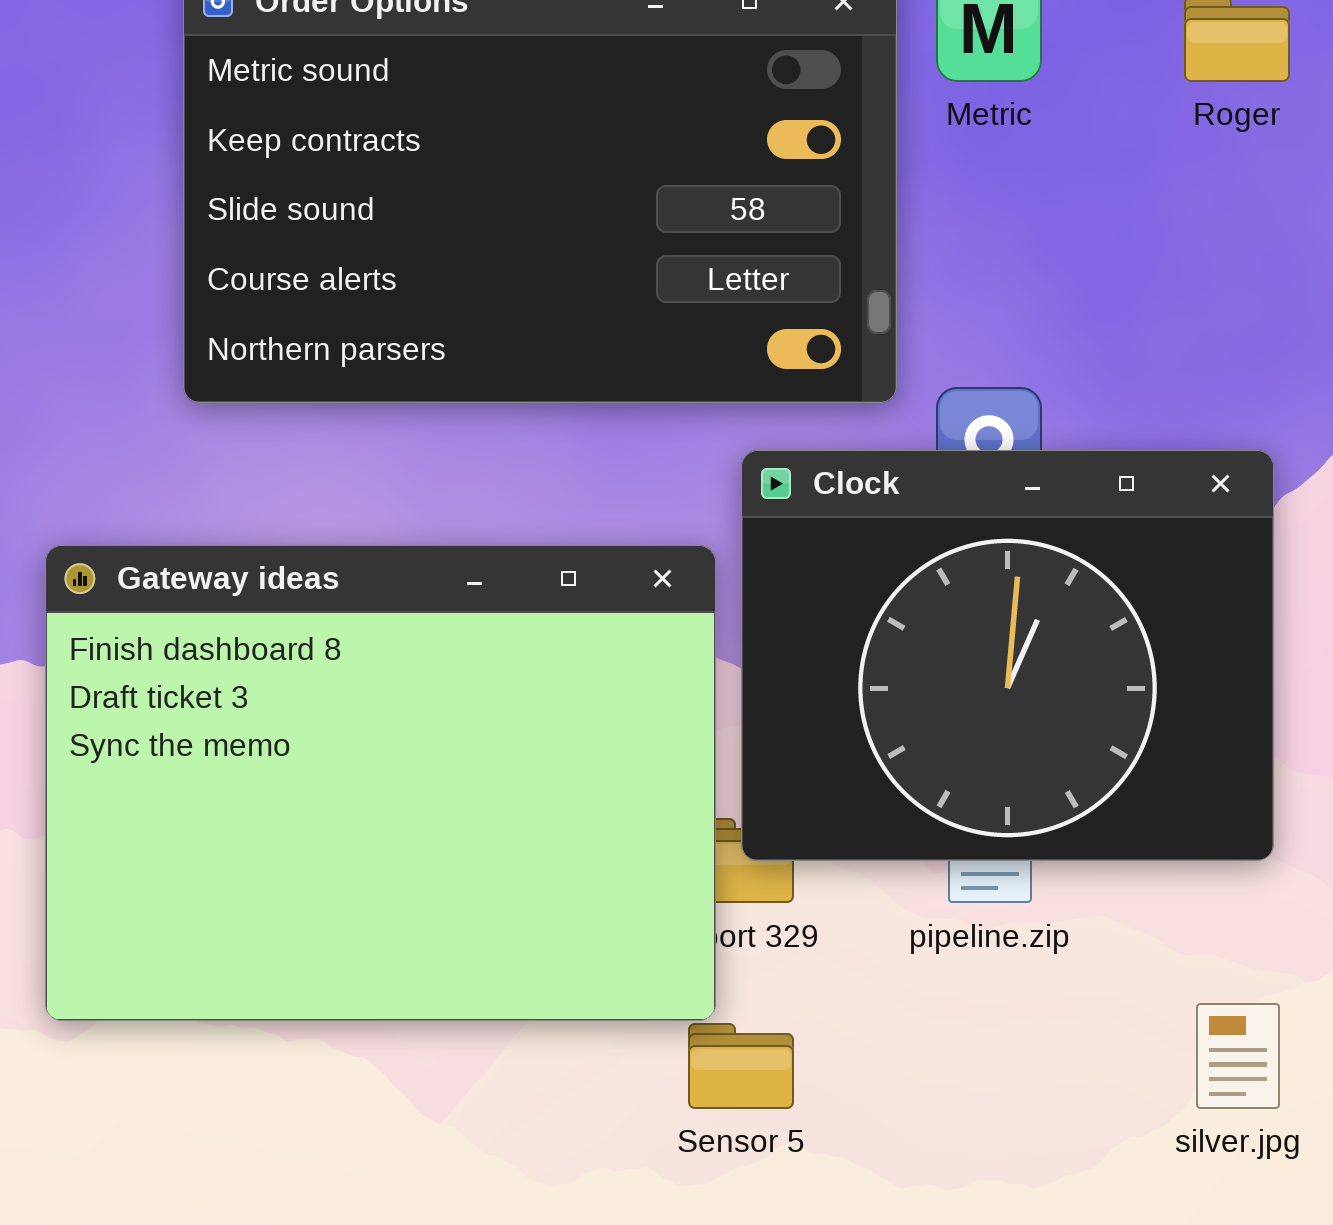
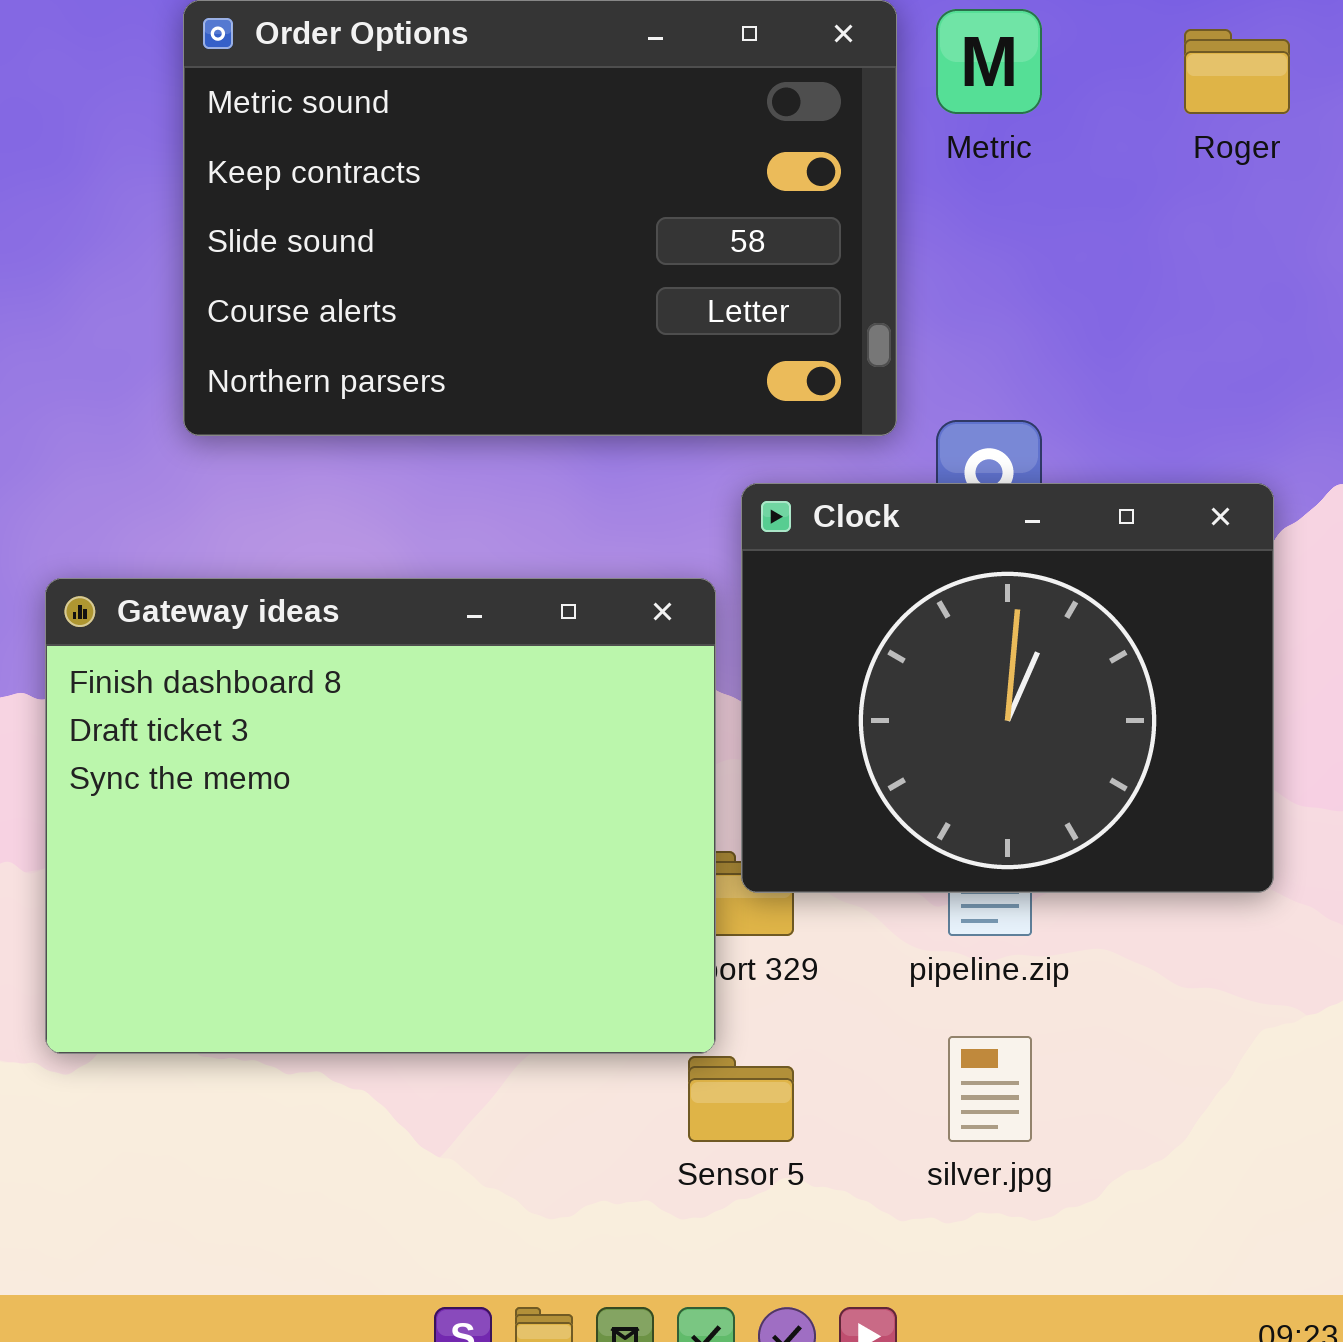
silver.jpg: [1196,1003,1280,1109] -> [948,1036,1032,1142], moved

